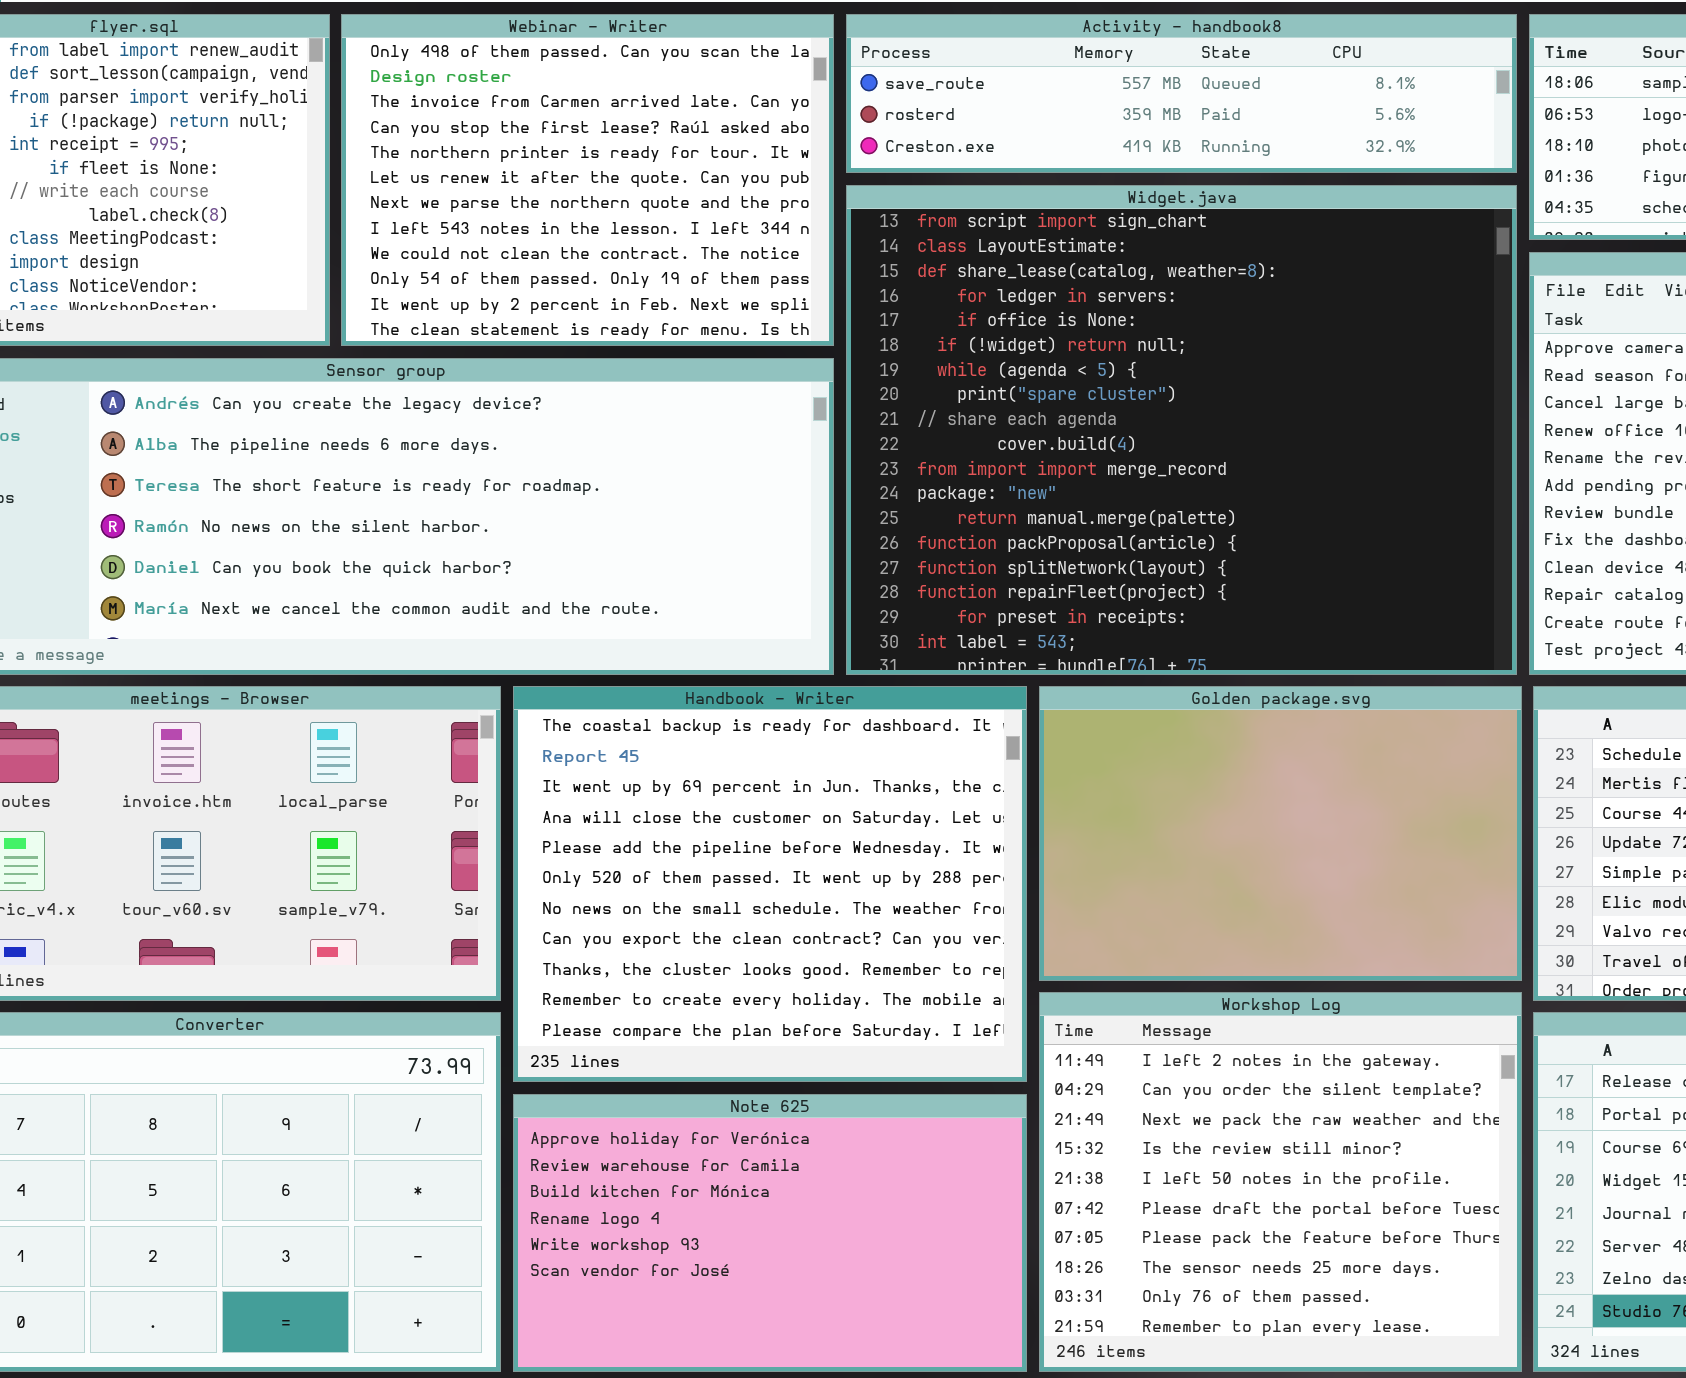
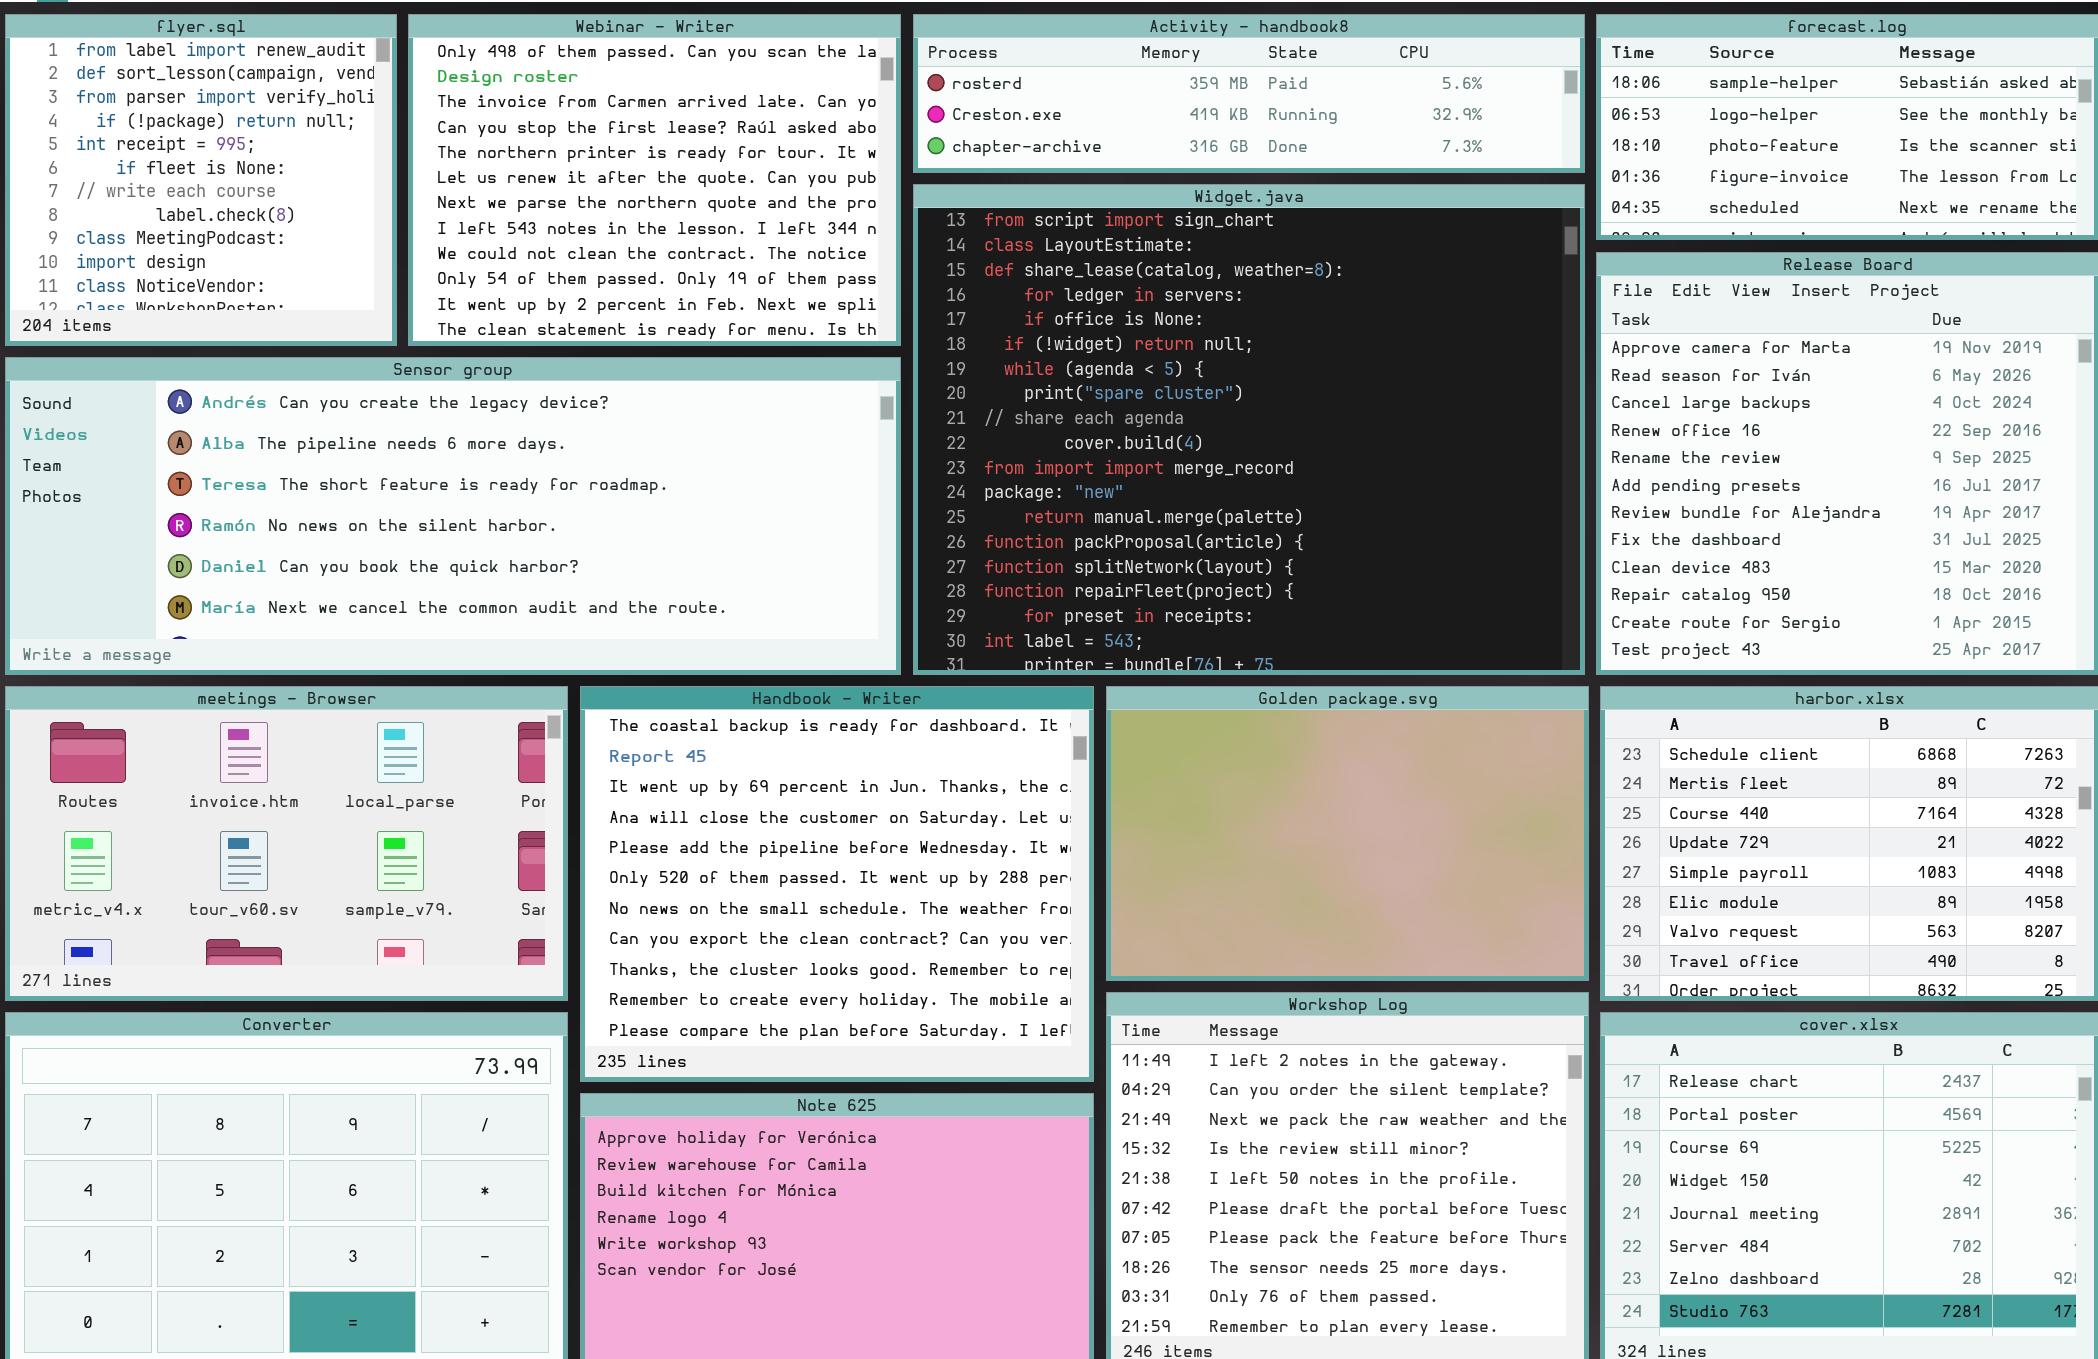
Activity - handbook8: [846,14,1517,173] -> [913,14,1585,173], scrolled down 1 row

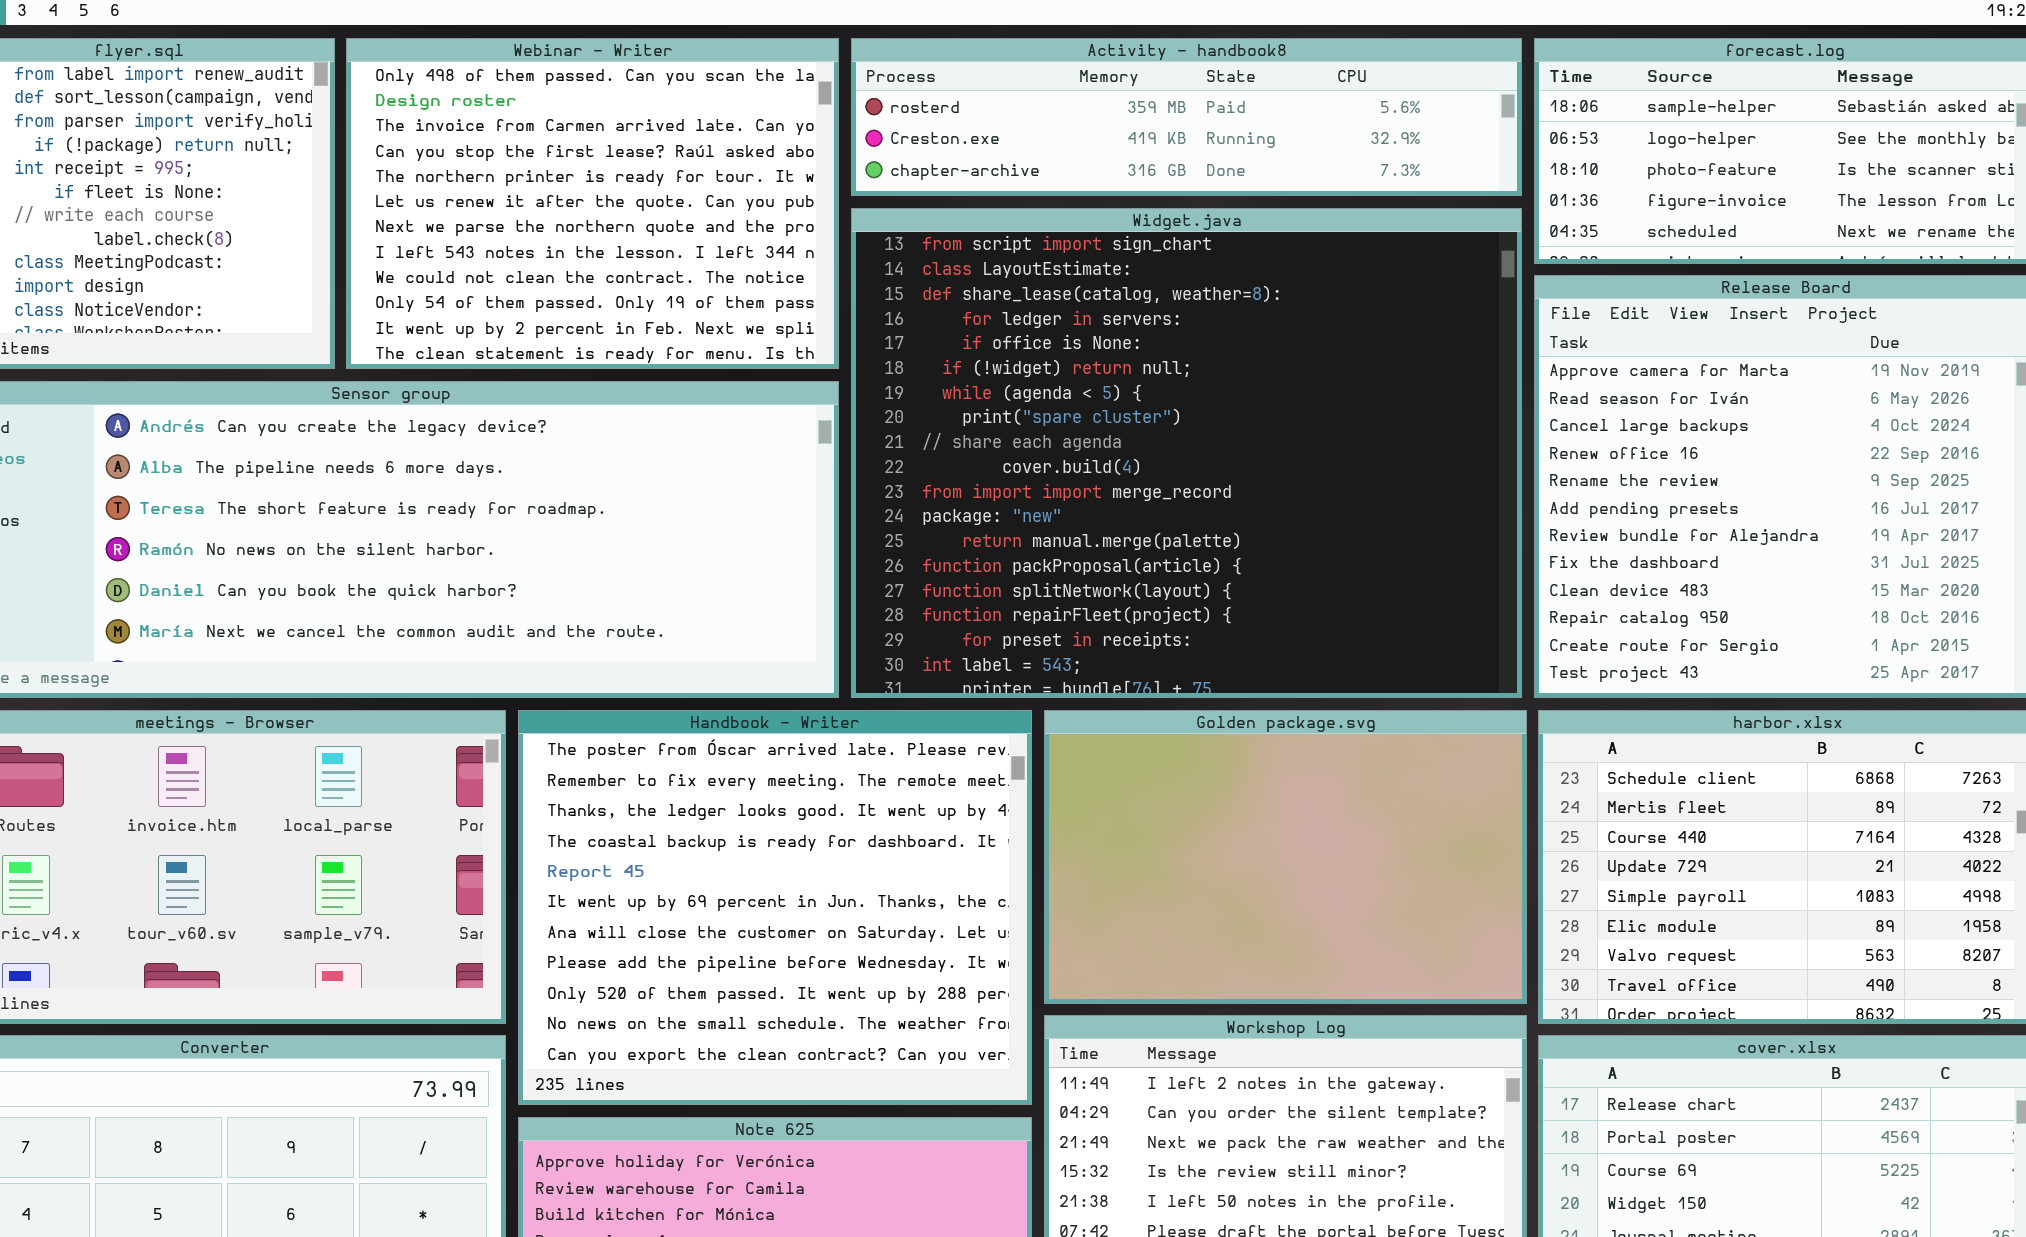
Handbook - Writer: [580,686,1094,1082] -> [518,710,1032,1105], scrolled up 3 rows

